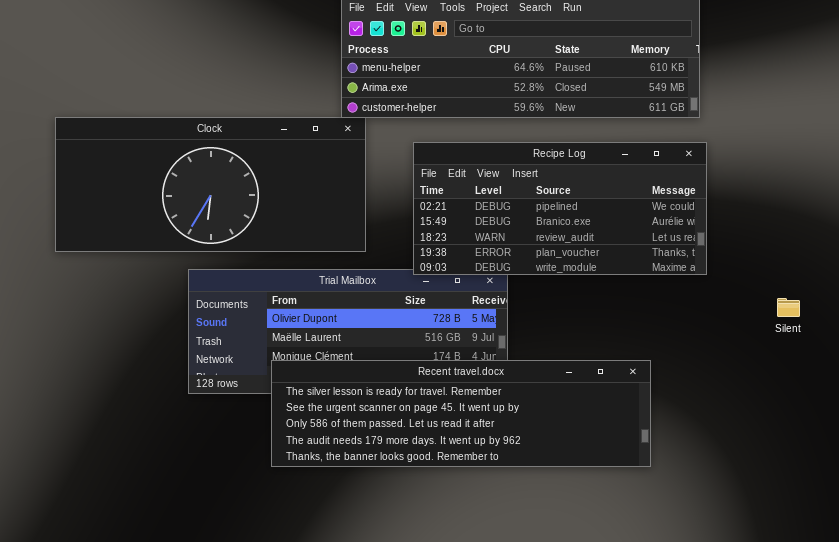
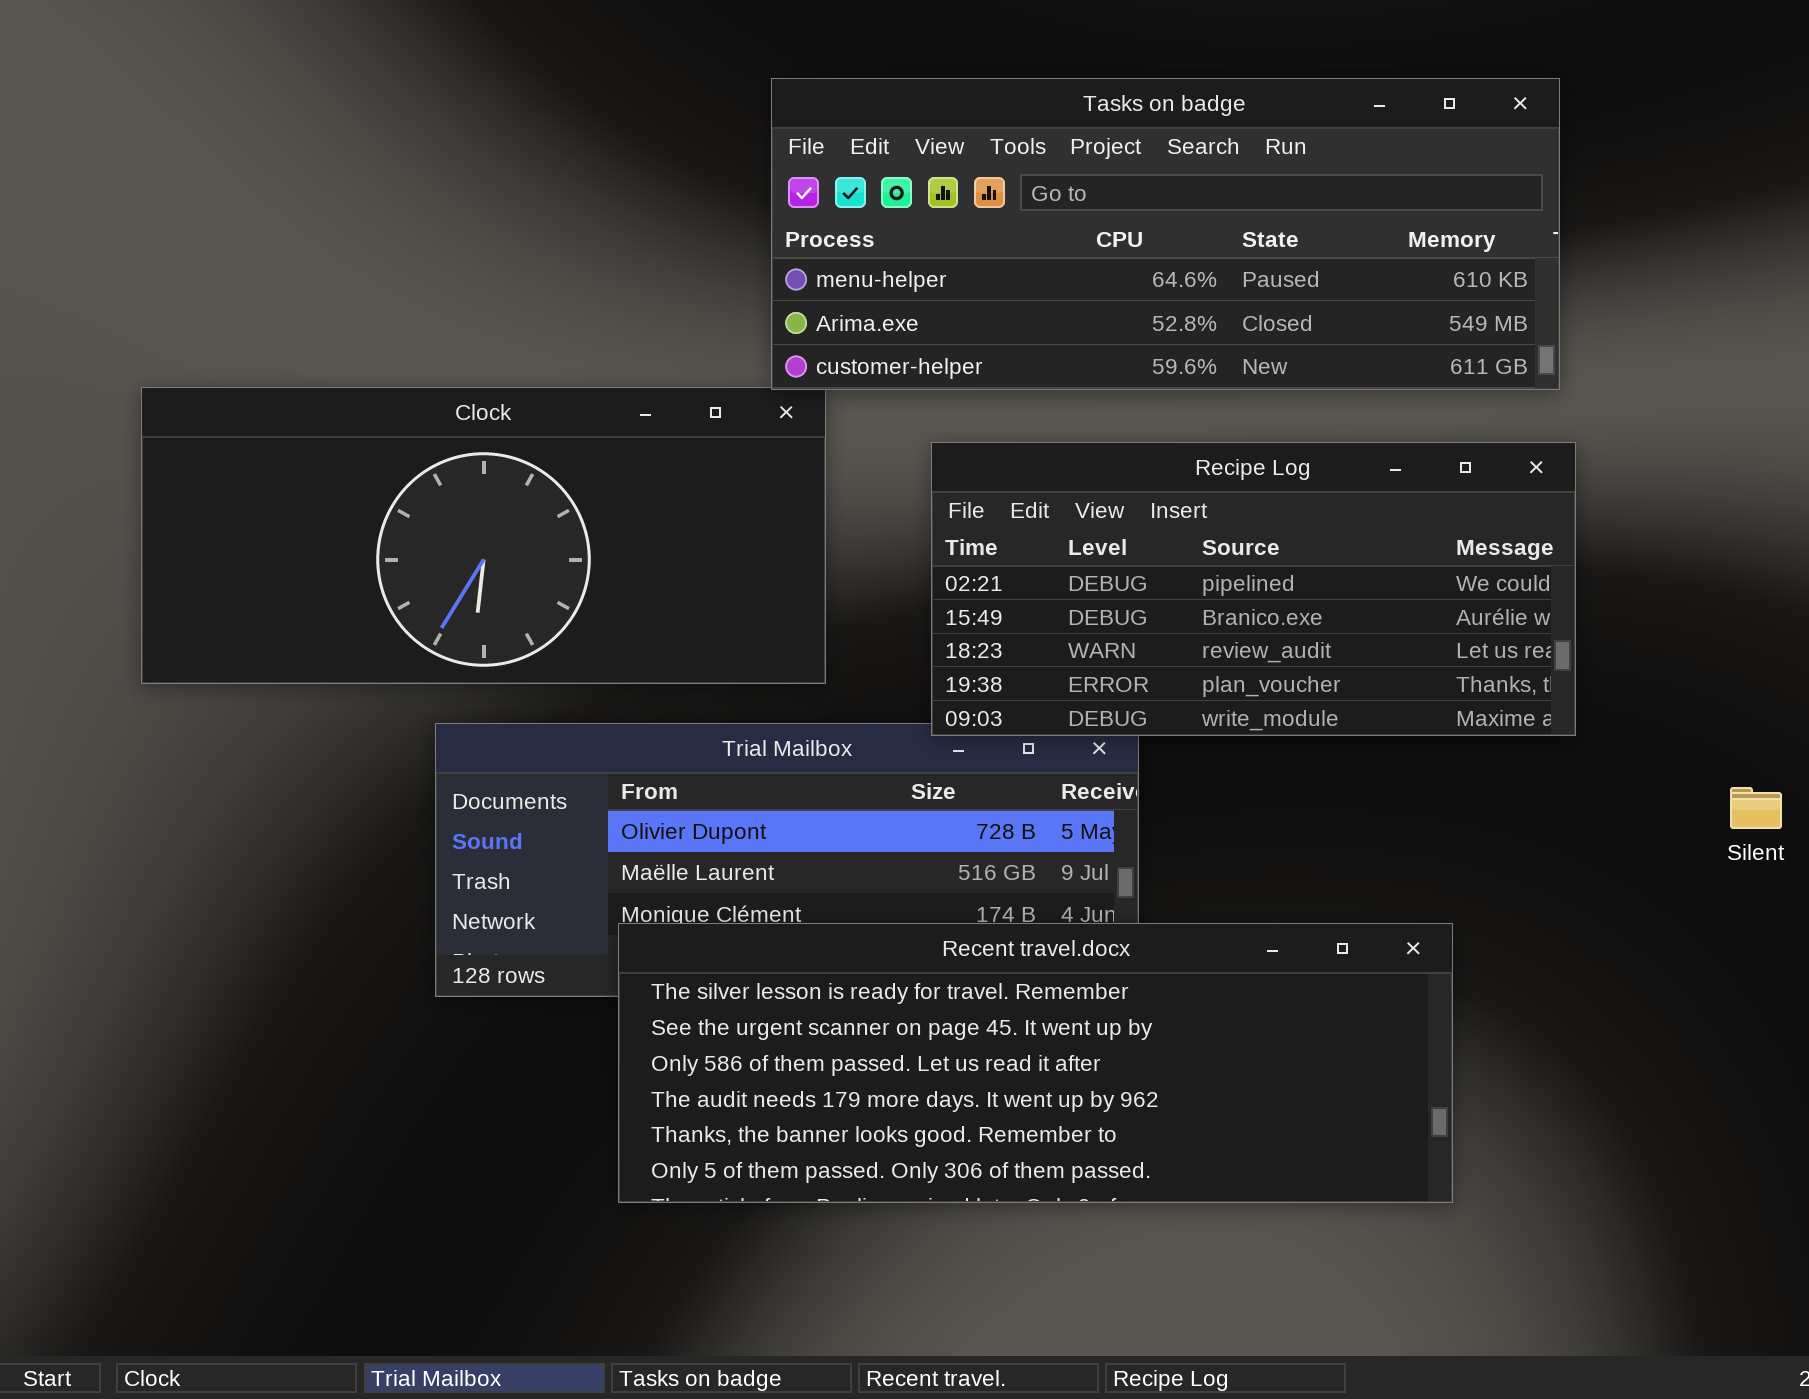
Recent travel.docx: [271,360,651,467] -> [618,923,1453,1203], resized

